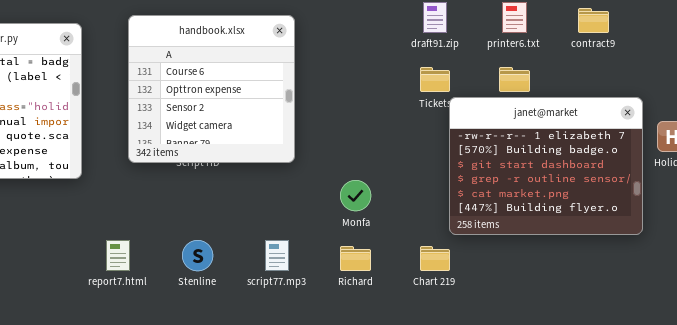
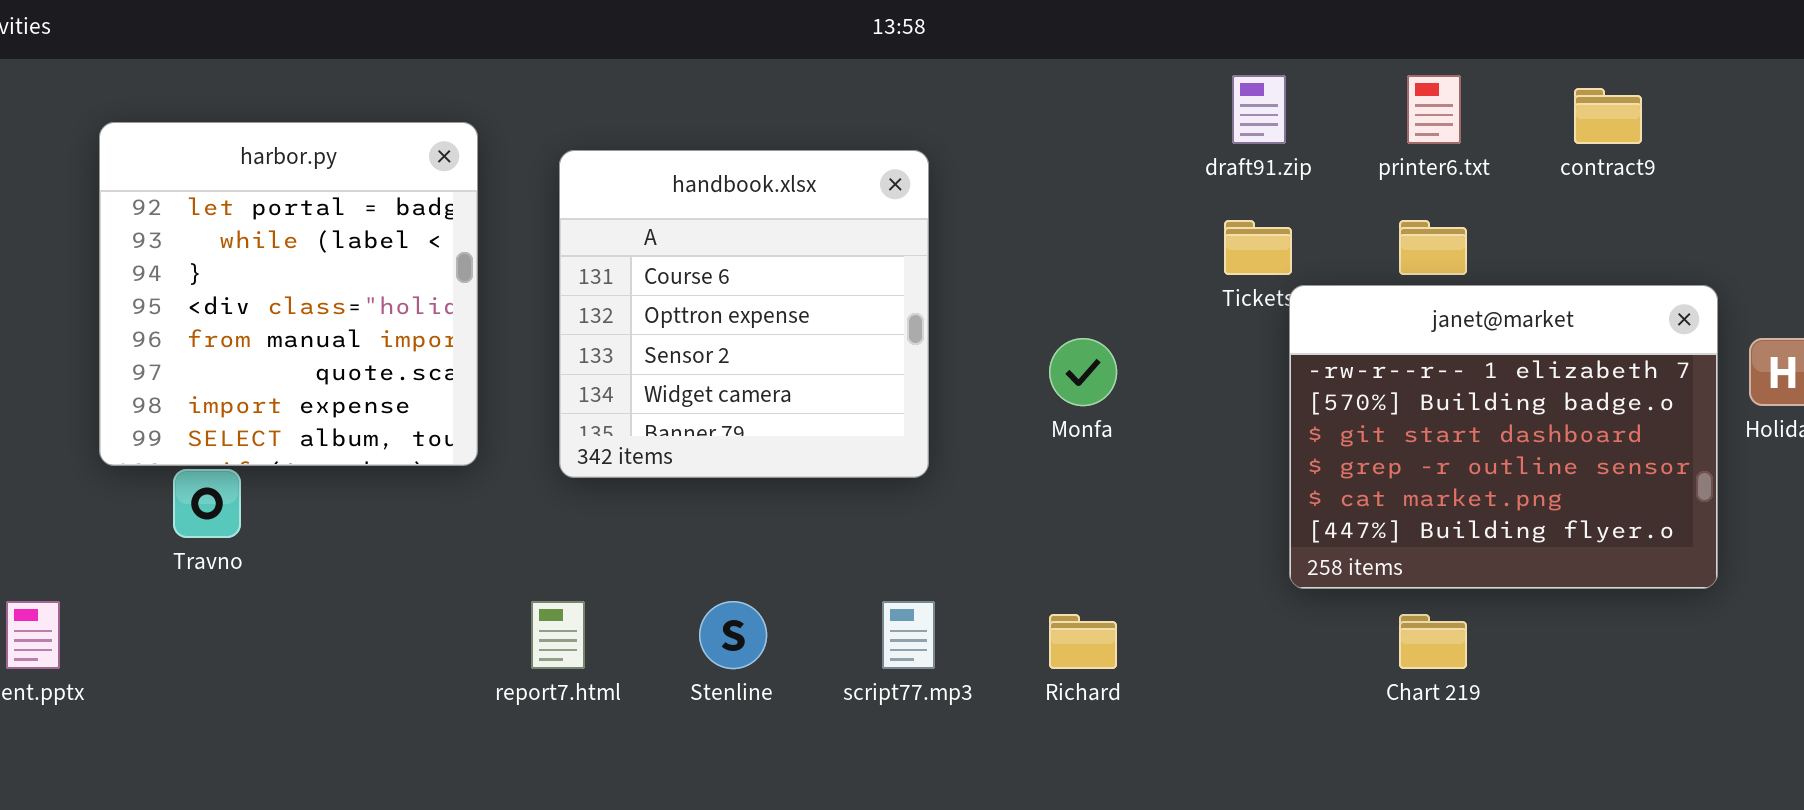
handbook.xlsx: [128,15,295,163] -> [559,150,929,478], moved
Monfa: [340,180,371,211] -> [1049,338,1117,406], moved
Chart 219: [420,246,450,271] -> [1399,614,1467,669], moved

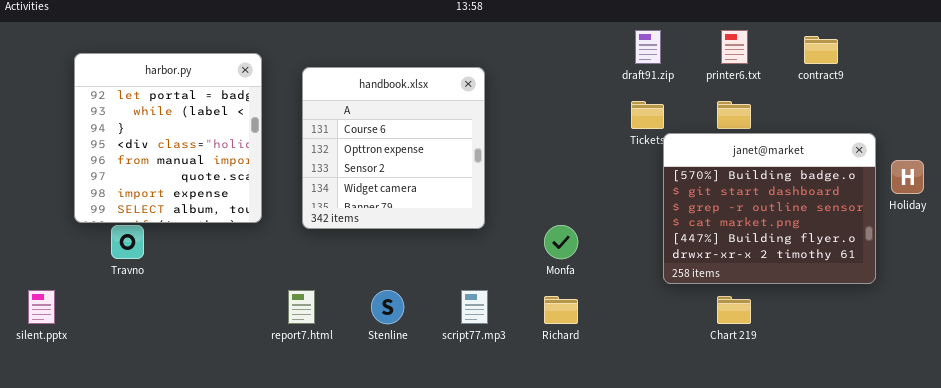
janet@market: [1289,285,1718,589] -> [663,133,876,284], scrolled down 1 row
Monfa: [1049,338,1117,406] -> [544,225,578,259], moved

